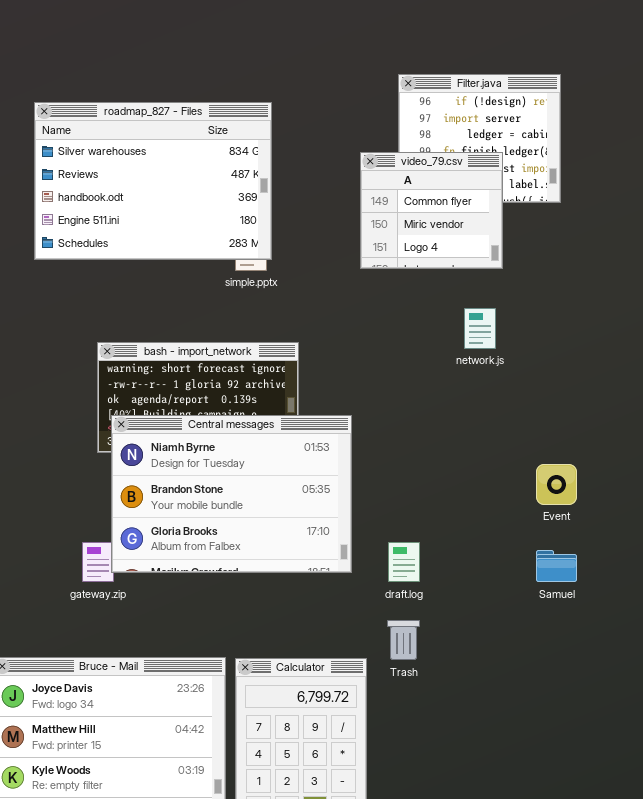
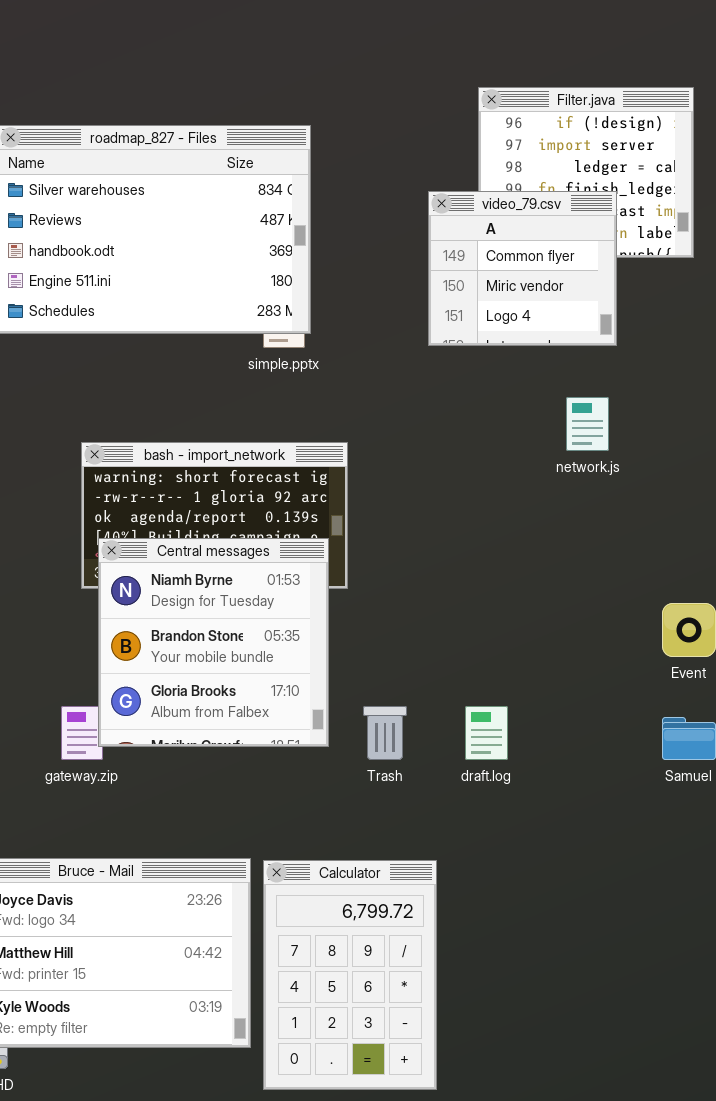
Central messages: [111,415,352,573] -> [98,538,329,747], resized
Trash: [387,620,420,660] -> [363,706,407,760], moved

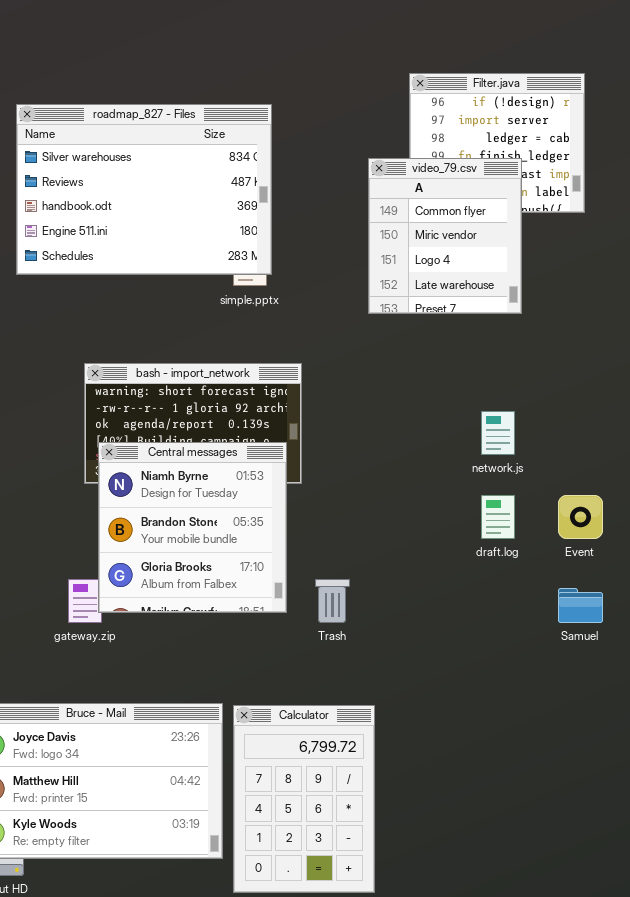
video_79.csv: [428,191,617,346] -> [368,158,522,314], resized
network.js: [566,397,609,451] -> [481,411,515,455], moved
draft.log: [465,706,508,760] -> [481,495,515,539], moved

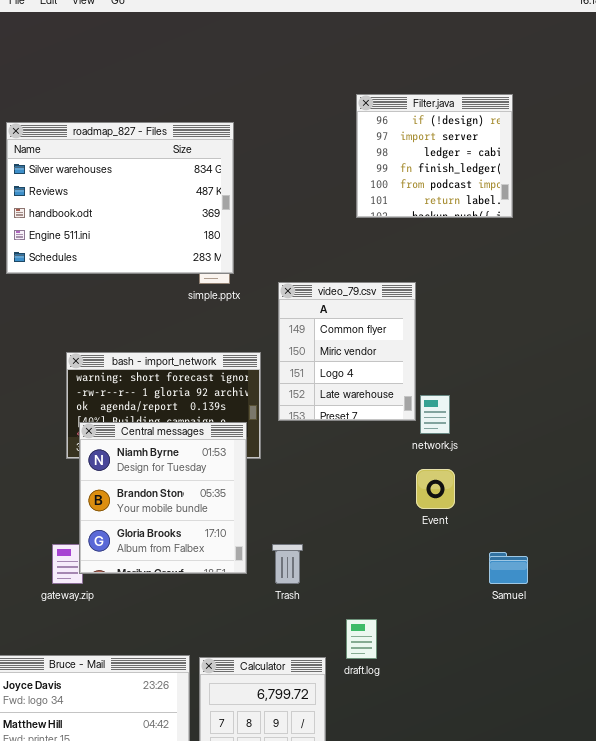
video_79.csv: [368,158,522,314] -> [278,282,416,421], moved
draft.log: [481,495,515,539] -> [346,619,377,659], moved
Event: [558,495,603,539] -> [416,469,455,509], moved

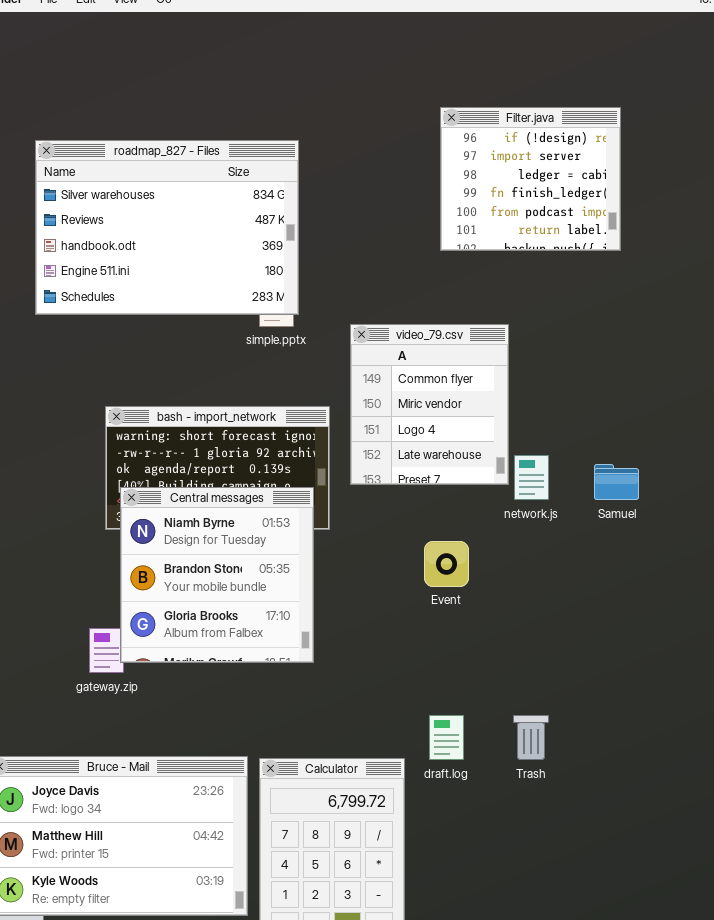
Event: [416,469,455,509] -> [424,541,469,587], moved
Trash: [272,544,303,584] -> [513,715,549,760], moved
Samuel: [489,552,528,584] -> [594,464,639,500], moved

